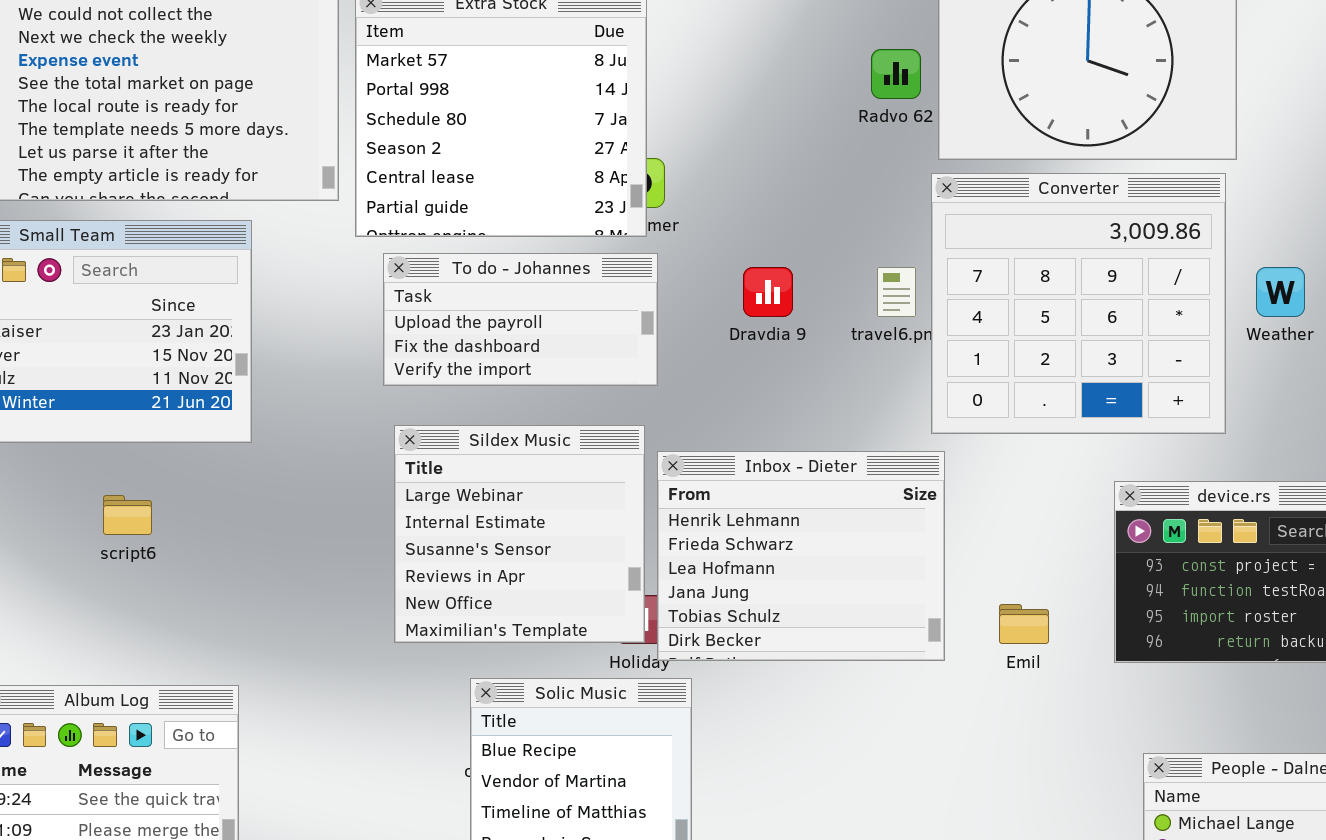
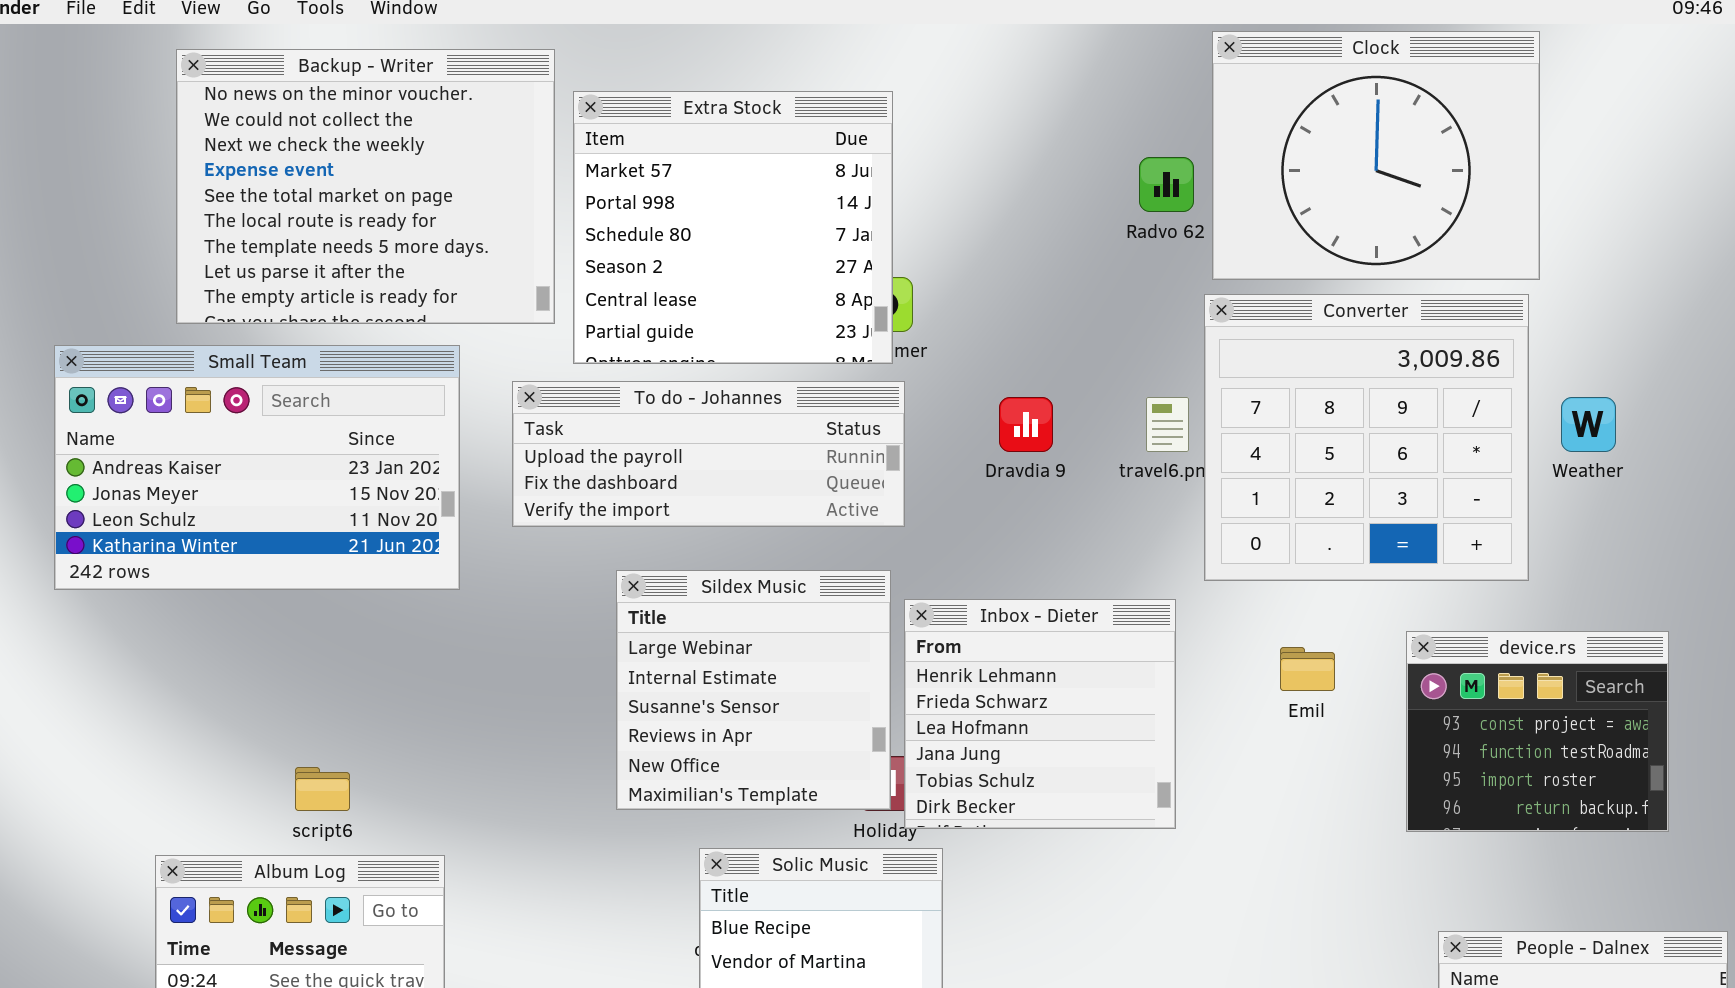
To do - Johannes: [383,253,658,386] -> [512,381,905,527], resized
Inbox - Dieter: [657,451,945,661] -> [904,599,1176,829], resized
script6: [103,495,152,535] -> [295,767,350,811], moved
Emil: [999,604,1049,644] -> [1280,647,1335,691], moved

